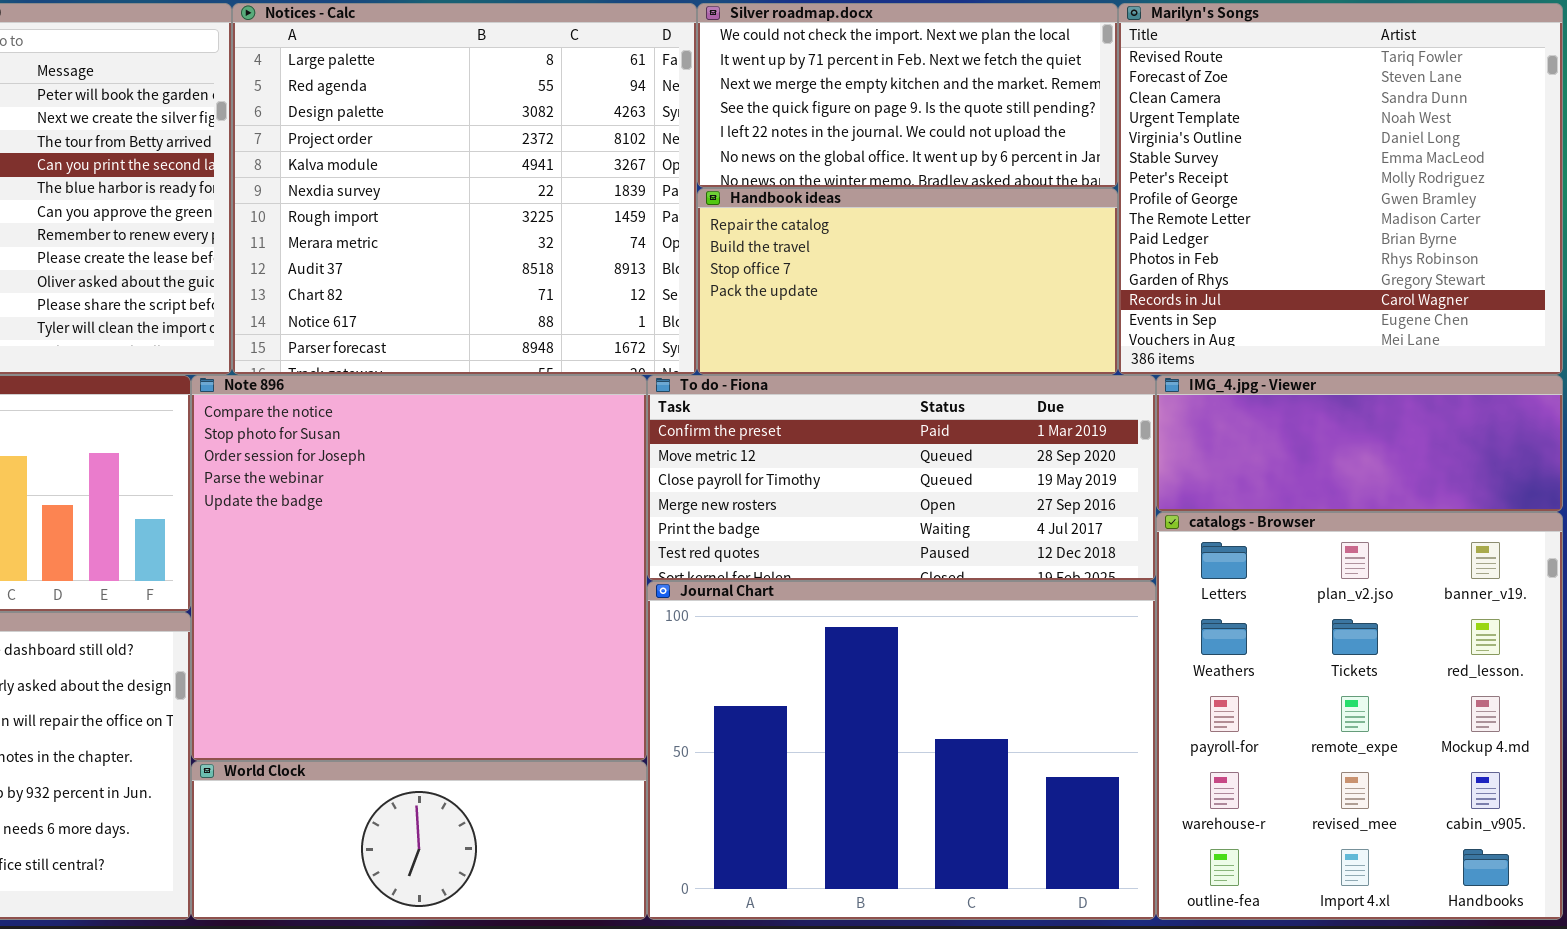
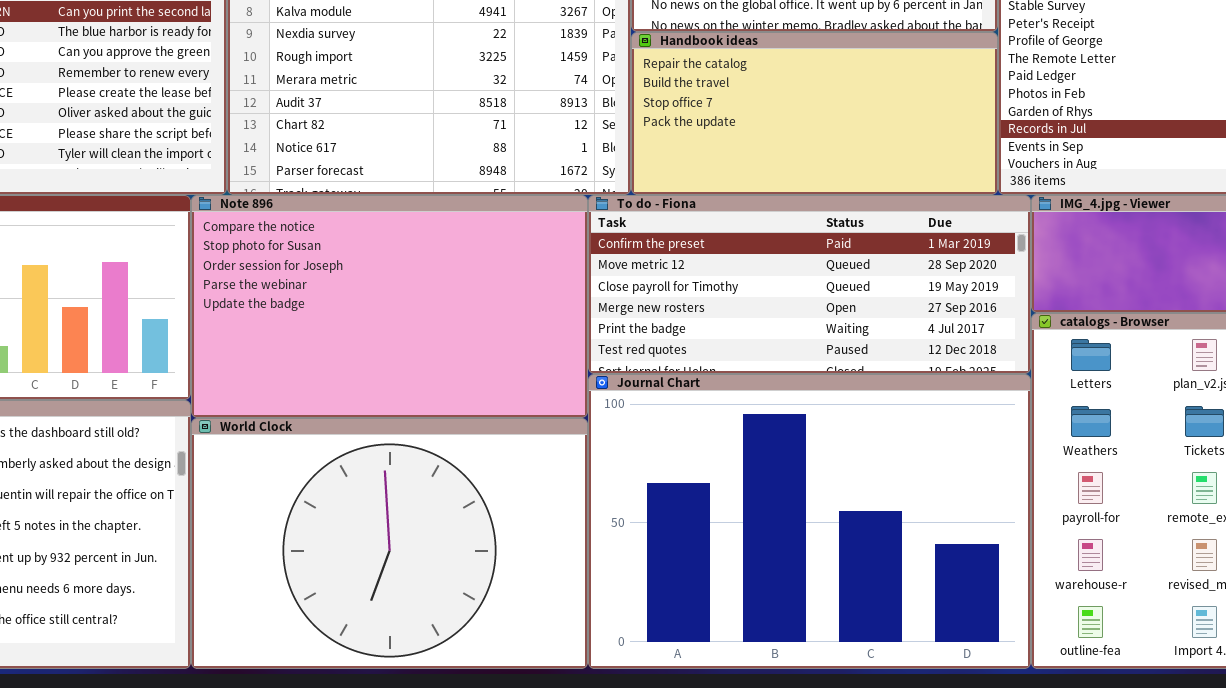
Note 896: [191,375,647,761] -> [191,195,588,418], resized
World Clock: [191,761,647,920] -> [191,418,588,669], resized

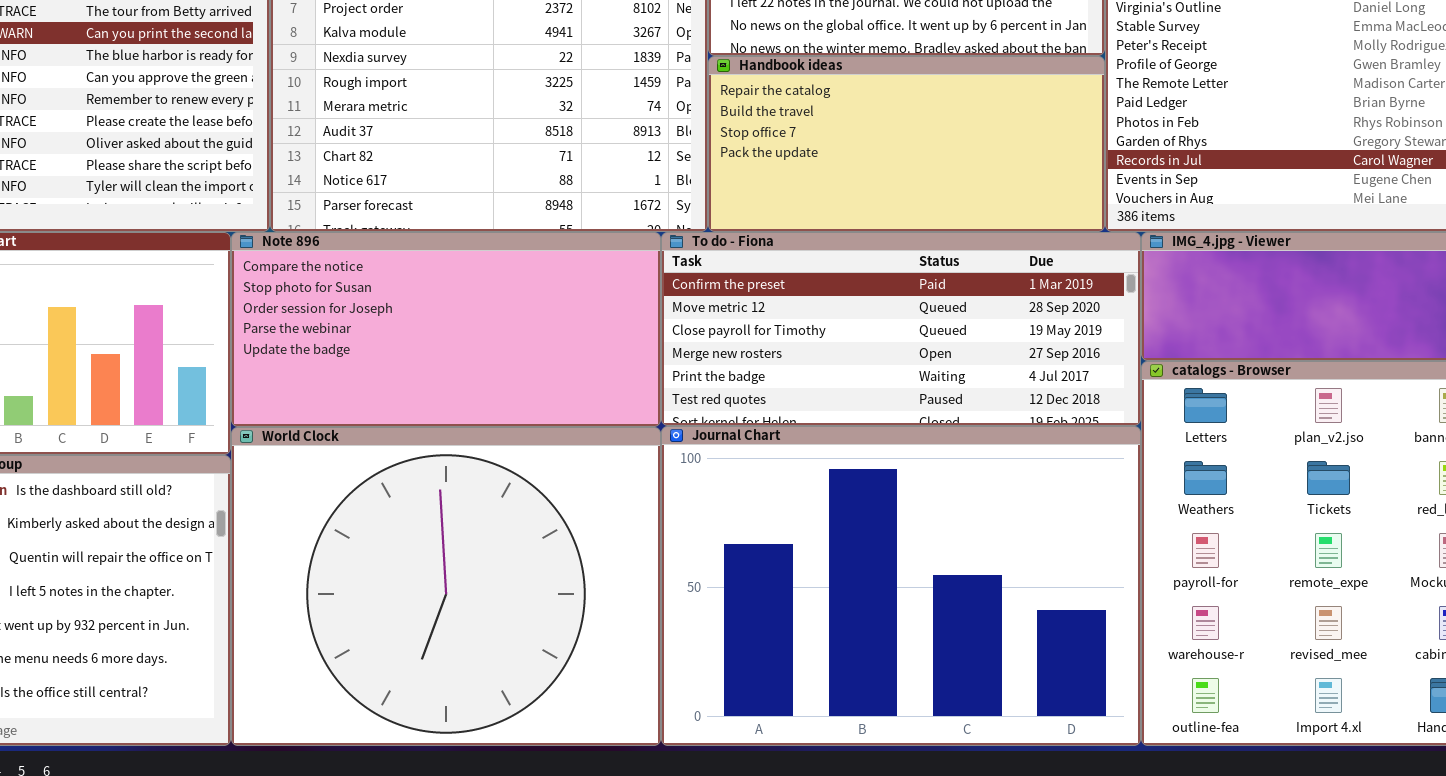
Note 896: [191,195,588,418] -> [231,232,661,427], resized
World Clock: [191,418,588,669] -> [231,427,661,746], resized

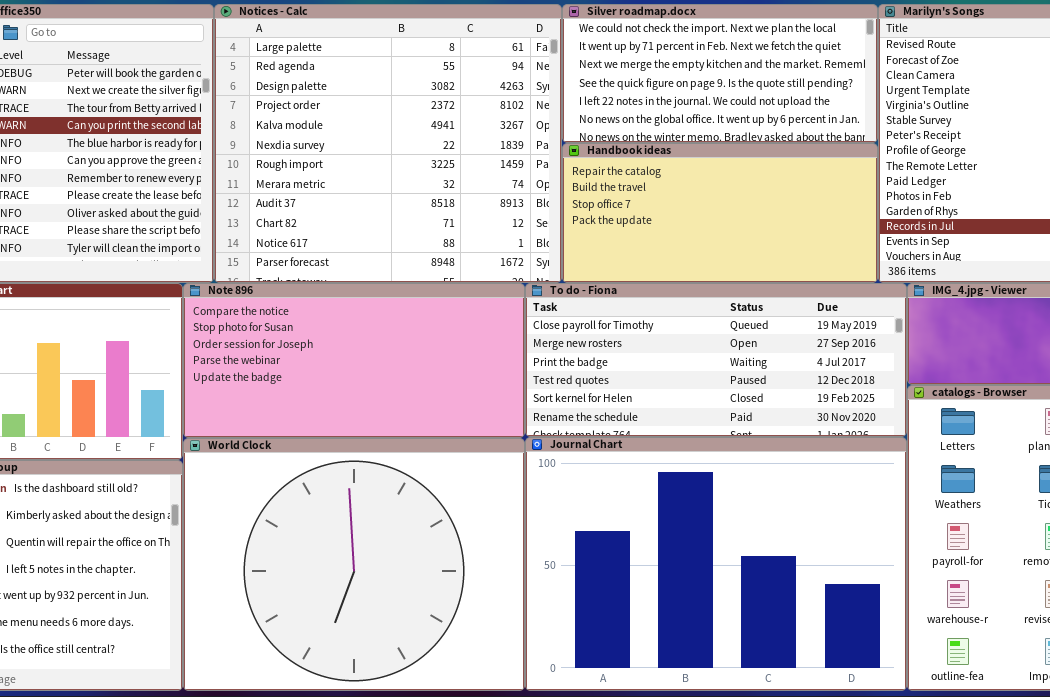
To do - Fiona: [661,232,1141,426] -> [525,283,907,437], scrolled down 2 rows

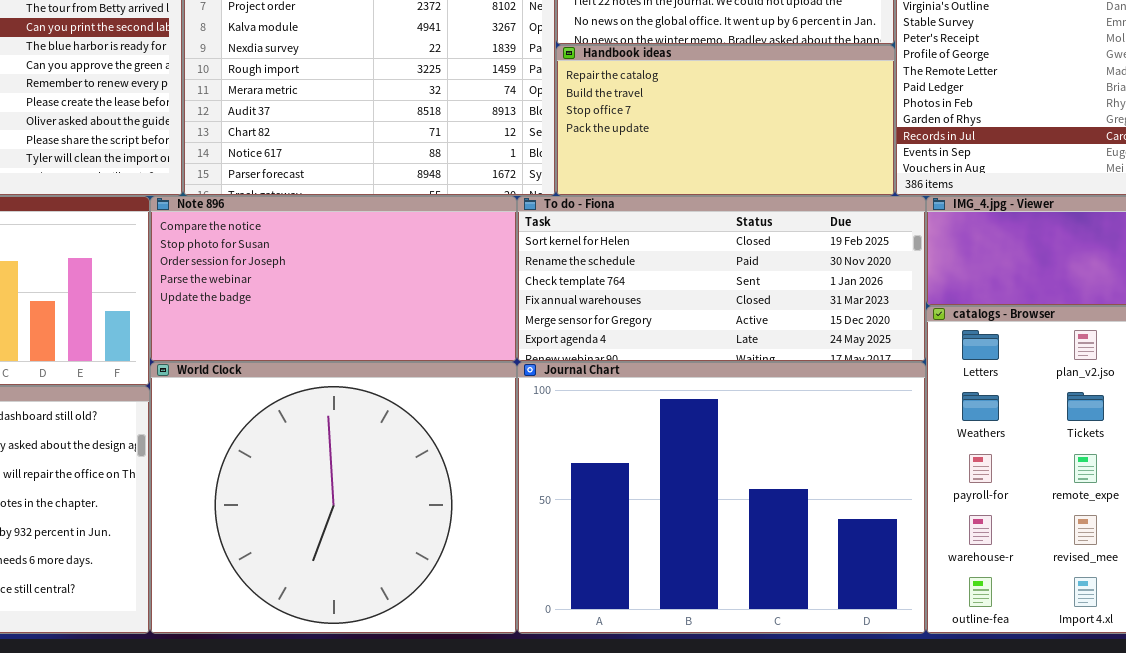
To do - Fiona: [525,283,907,437] -> [517,196,926,362], scrolled down 4 rows

